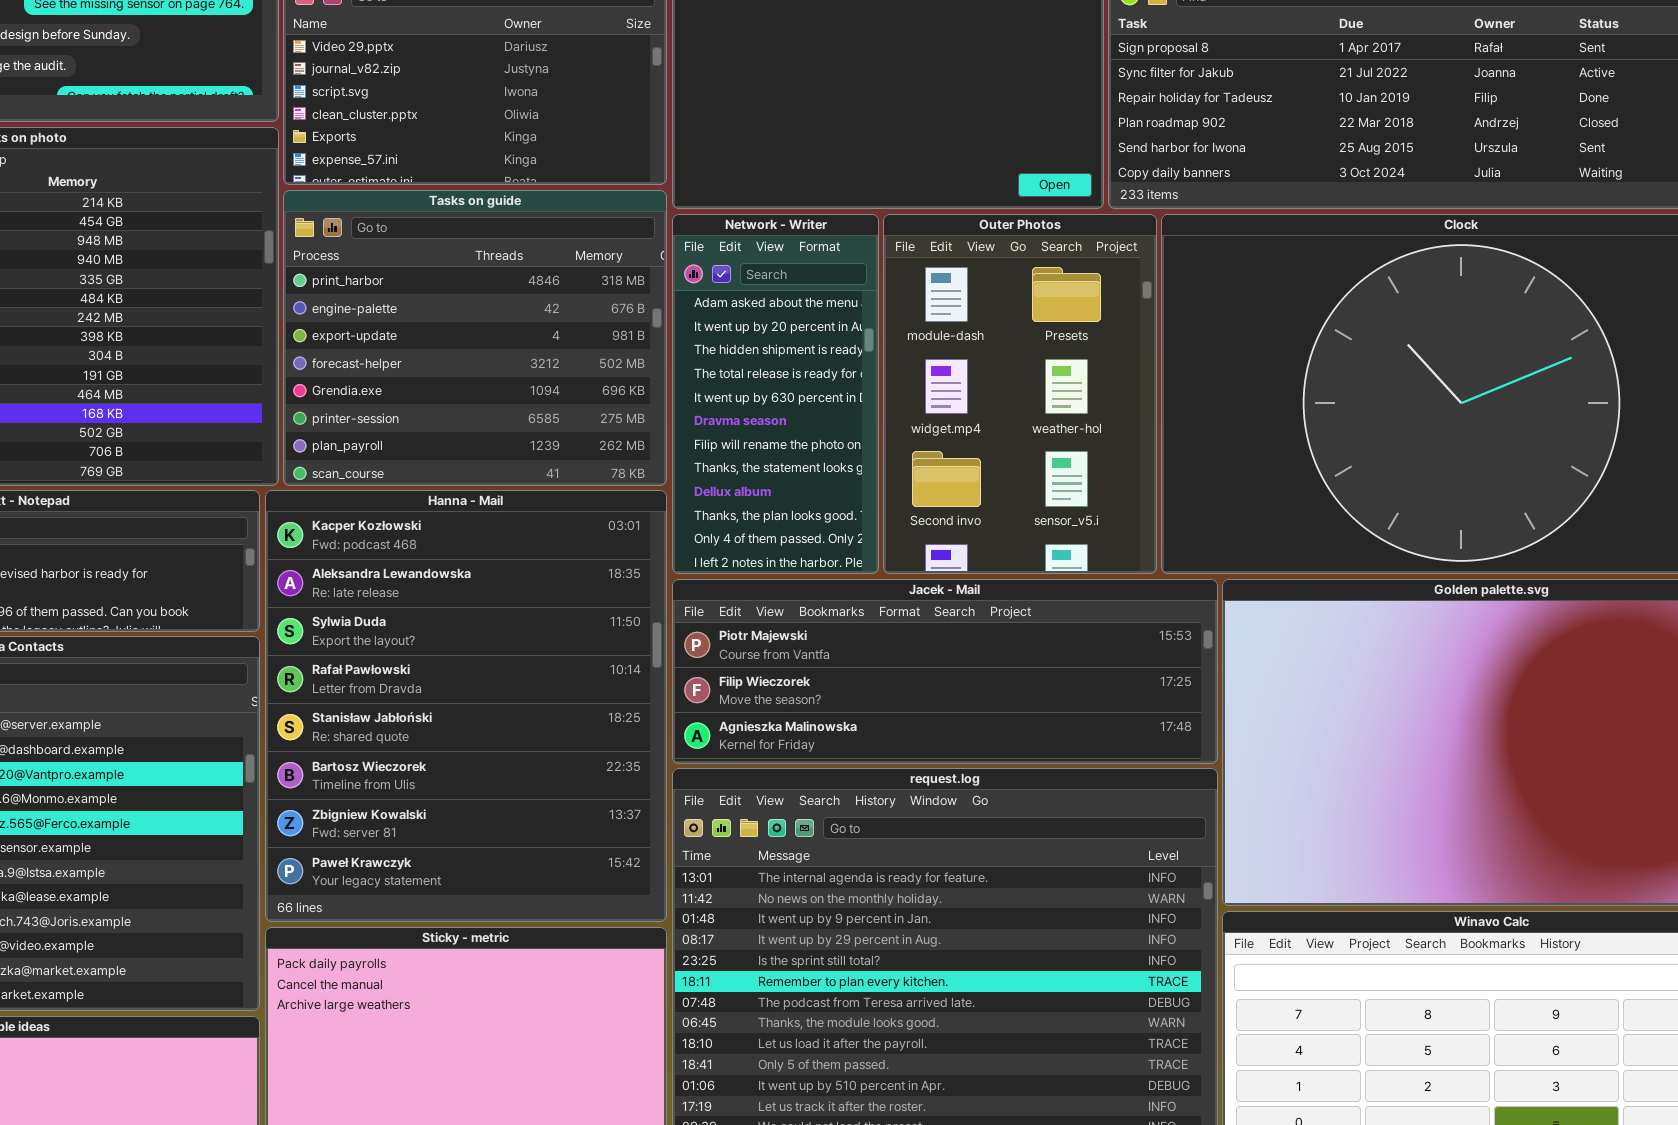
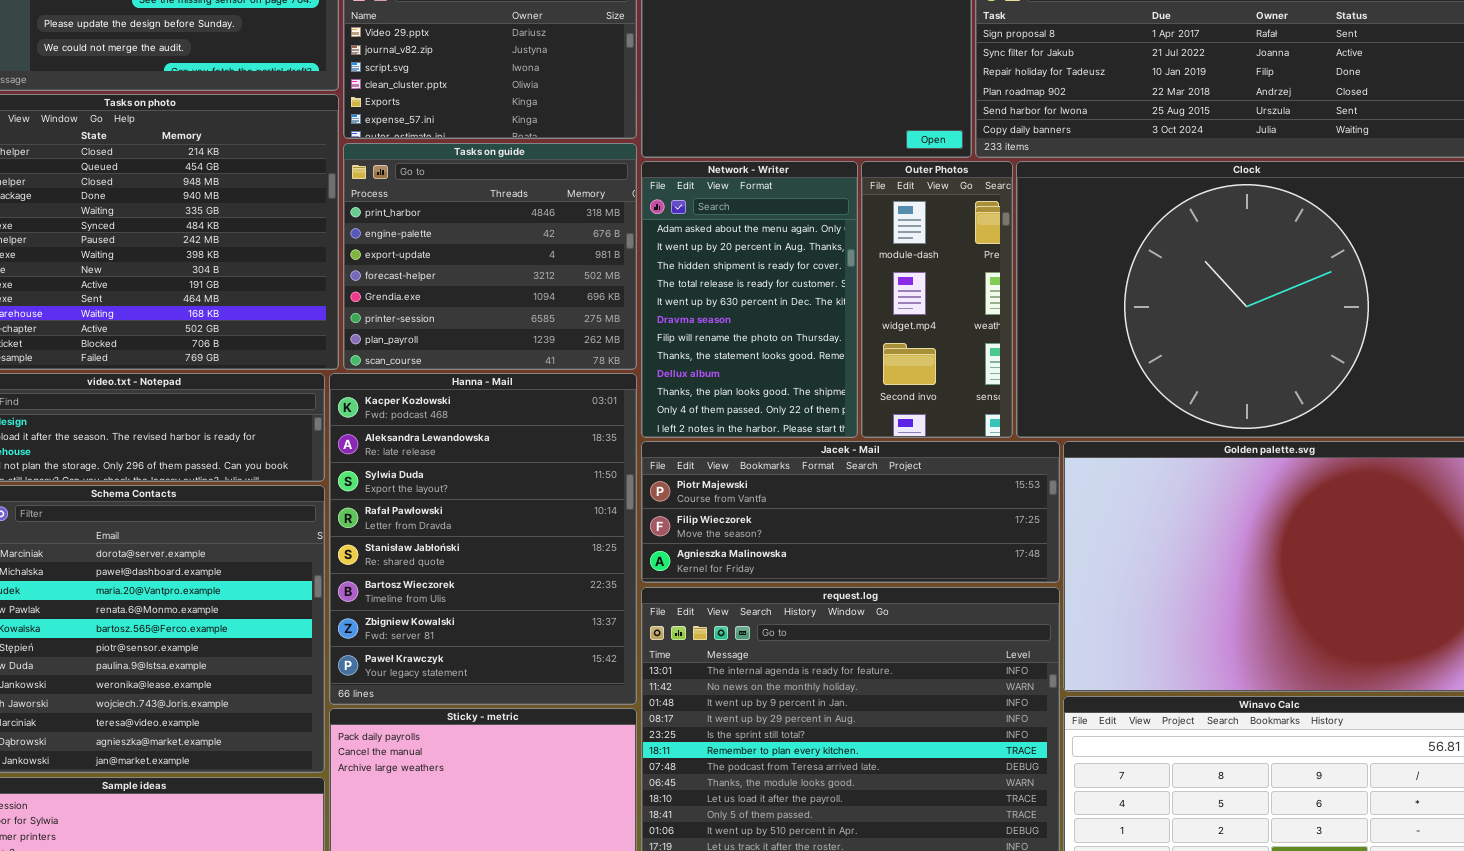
Network - Writer: [672,214,879,574] -> [641,161,858,438], resized
Outer Photos: [883,214,1157,574] -> [861,161,1013,438], resized

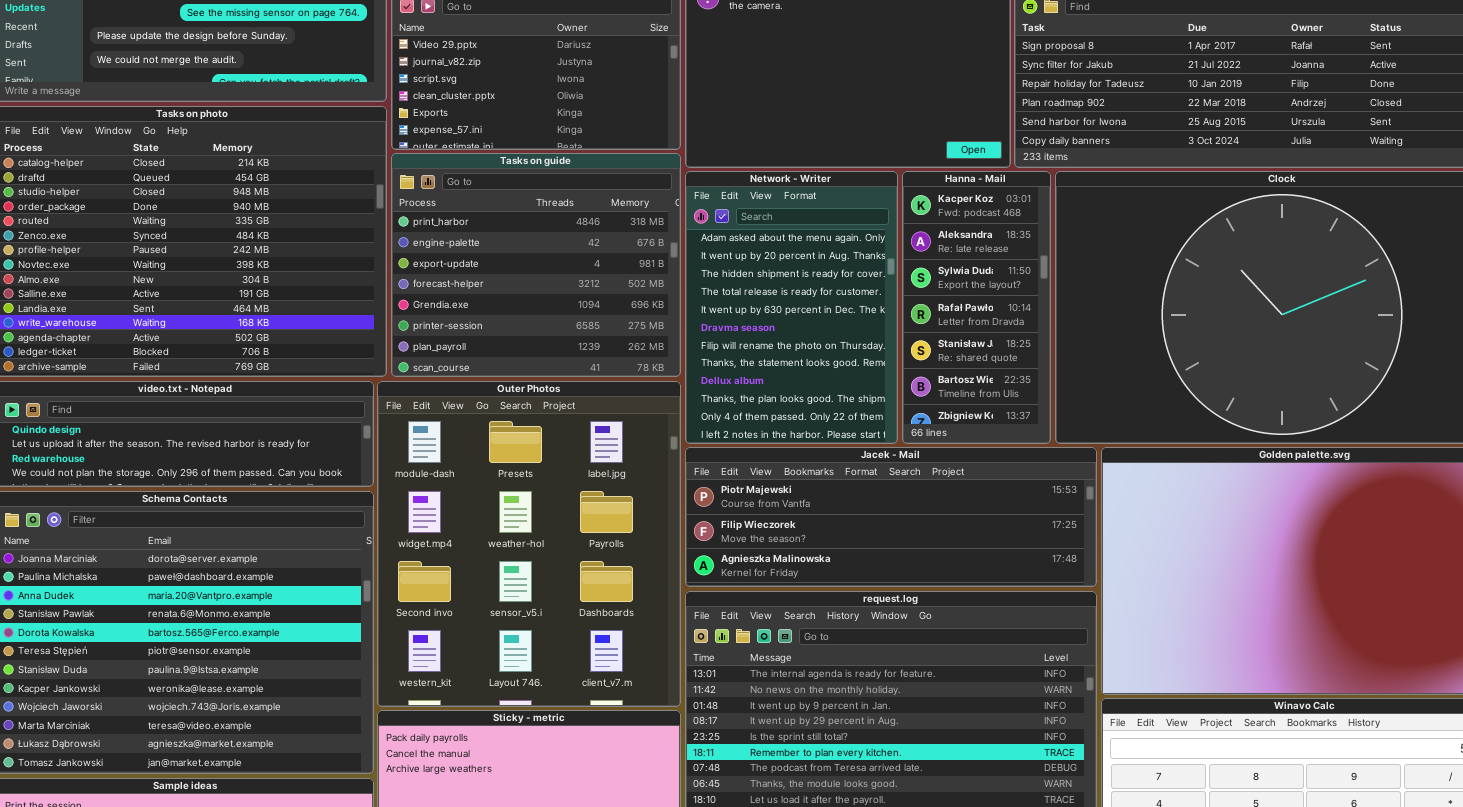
Outer Photos: [861,161,1013,438] -> [377,381,681,707], moved, resized
Hanna - Mail: [329,373,637,705] -> [902,171,1051,444], moved, resized

